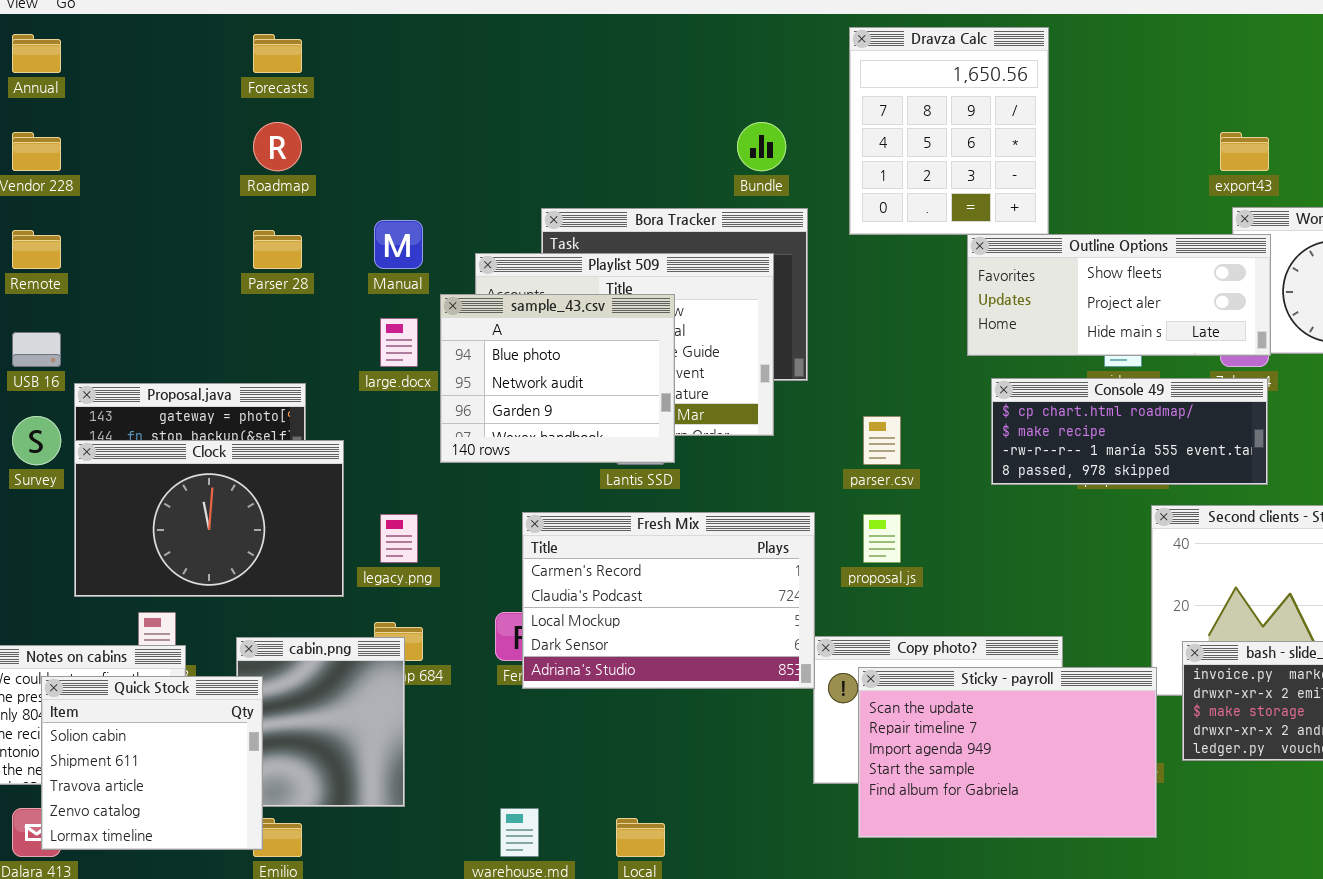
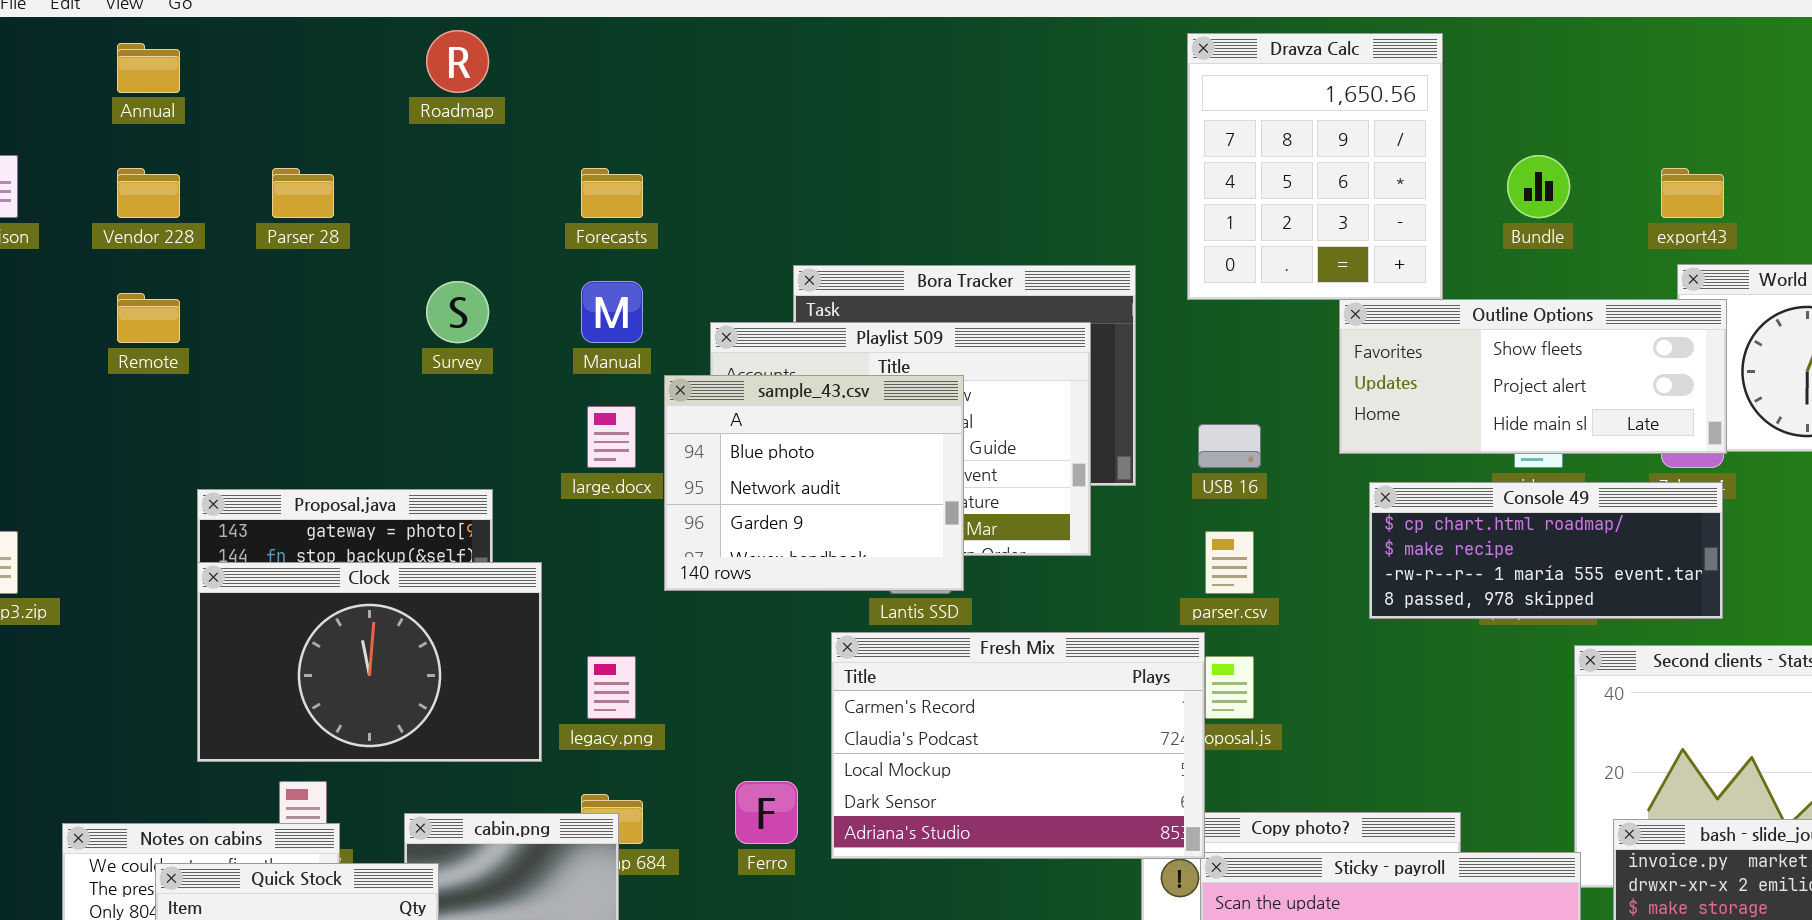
Forecasts: [253,34,302,73] -> [581,168,643,218], moved
Roadmap: [253,122,302,171] -> [426,30,489,93], moved
Bundle: [737,122,786,171] -> [1507,155,1570,218], moved
Parser 28: [253,230,302,269] -> [272,168,334,218], moved
USB 16: [12,332,61,367] -> [1198,424,1261,468], moved
Survey: [12,416,61,465] -> [426,281,489,343], moved
Fresh Mix: [522,512,815,689] -> [831,632,1205,859], moved

